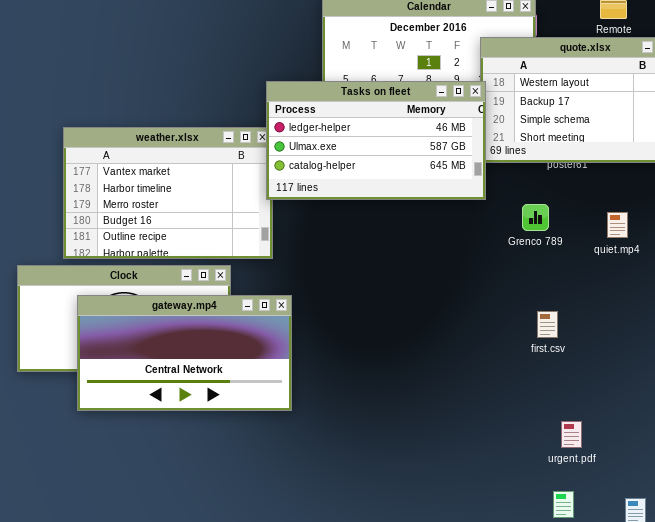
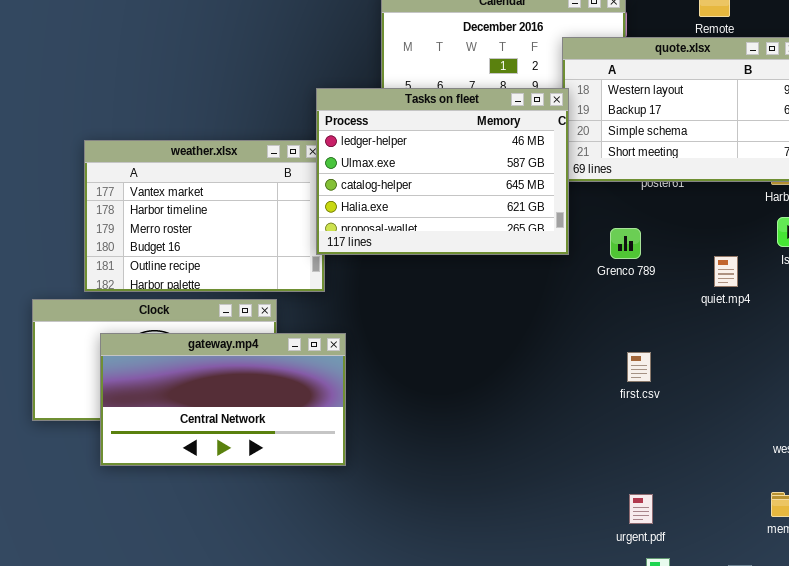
Tasks on fleet: [266,81,486,200] -> [316,88,569,255], resized
quiet.mp4: [607,212,628,238] -> [714,256,738,287], moved
urgent.pdf: [561,421,582,448] -> [629,494,653,524], moved

